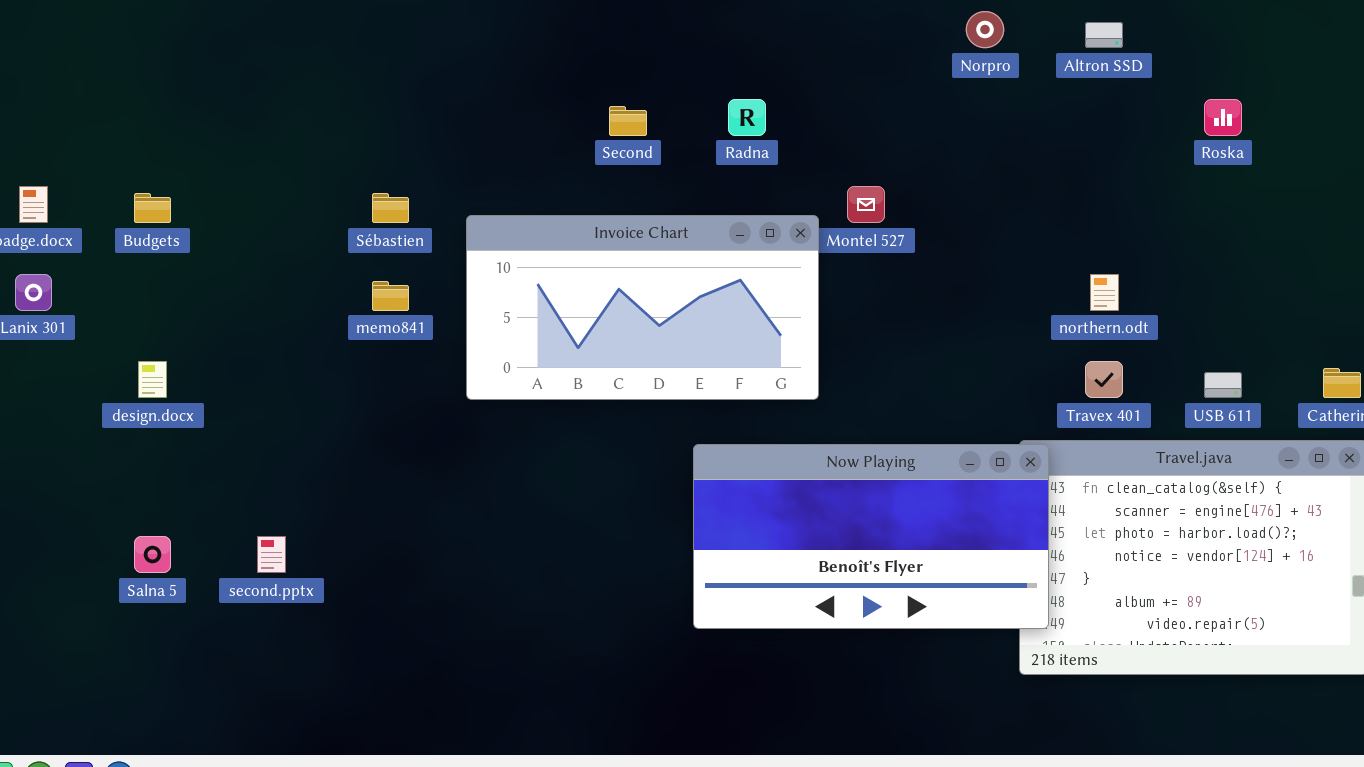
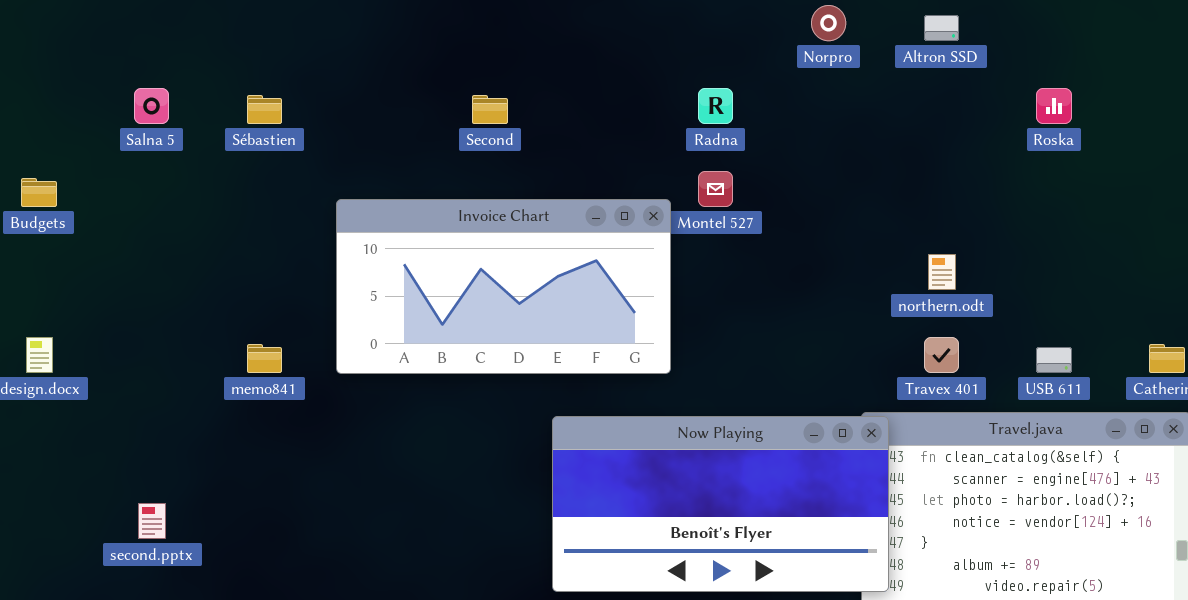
Radna: [728,99,766,136] -> [698,88,733,124], moved
Sébastien: [372,193,409,223] -> [247,95,282,124], moved
memo841: [372,281,409,311] -> [247,344,282,373], moved
Salna 5: [134,536,171,573] -> [134,88,169,124], moved

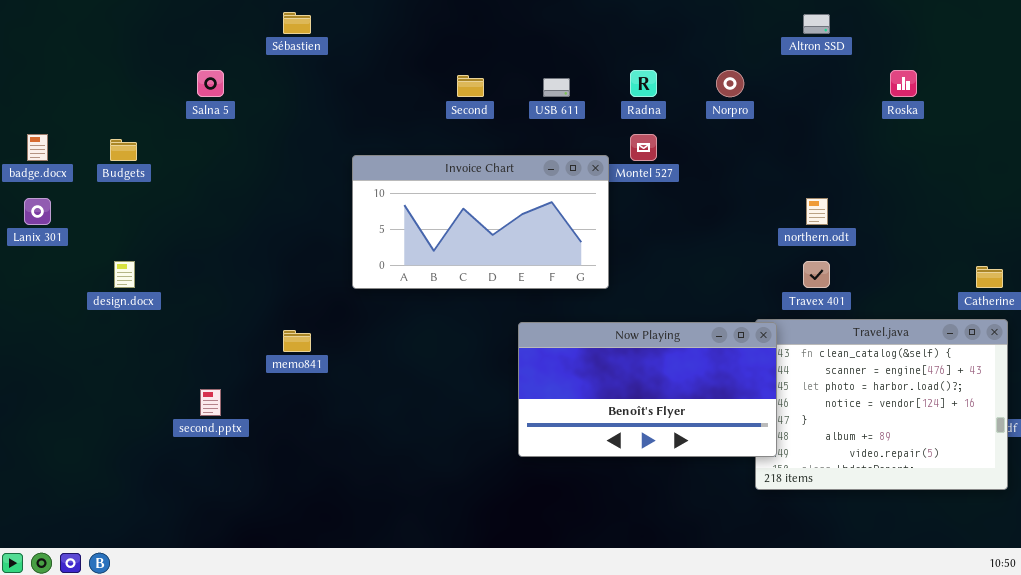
Norpro: [811,5,846,41] -> [716,70,744,97], moved
Sébastien: [247,95,282,124] -> [283,12,311,34], moved
memo841: [247,344,282,373] -> [283,330,311,352], moved
USB 611: [1036,347,1072,373] -> [543,78,570,97], moved

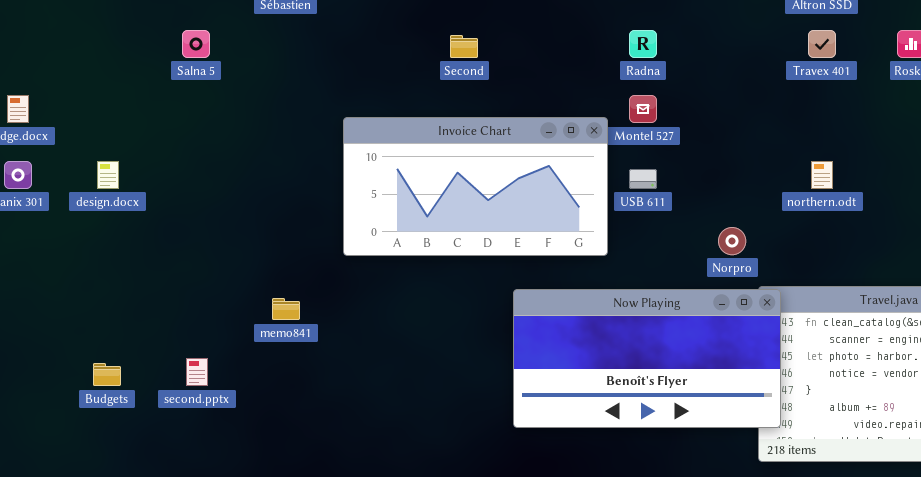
Norpro: [716,70,744,97] -> [718,227,746,255], moved
USB 611: [543,78,570,97] -> [629,169,657,189], moved
Budgets: [110,139,137,161] -> [93,363,121,386], moved
design.docx: [114,261,135,288] -> [97,161,119,189], moved
Travex 401: [803,261,830,288] -> [808,30,836,58], moved

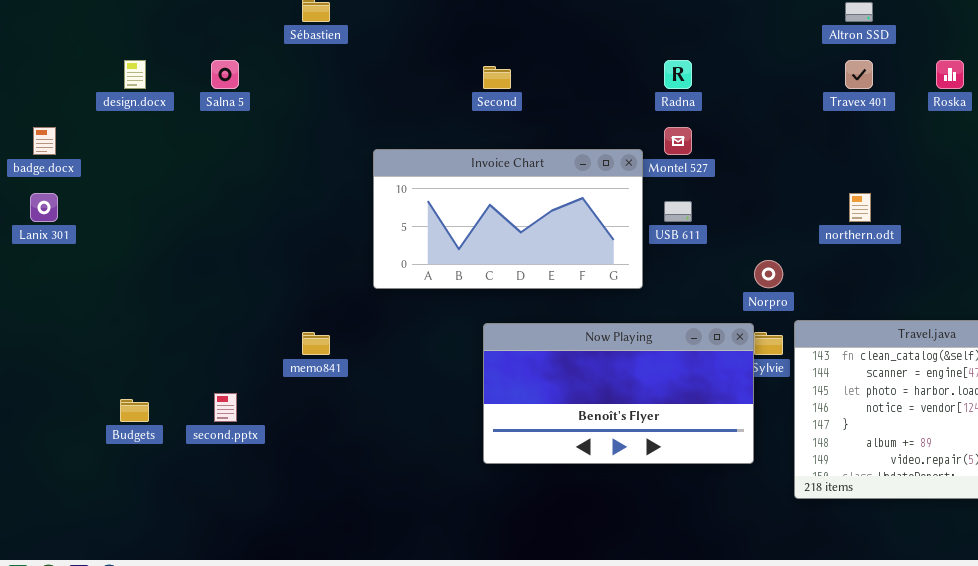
design.docx: [97,161,119,189] -> [124,60,146,89], moved
Now Playing: [513,289,781,428] -> [483,323,754,464], moved

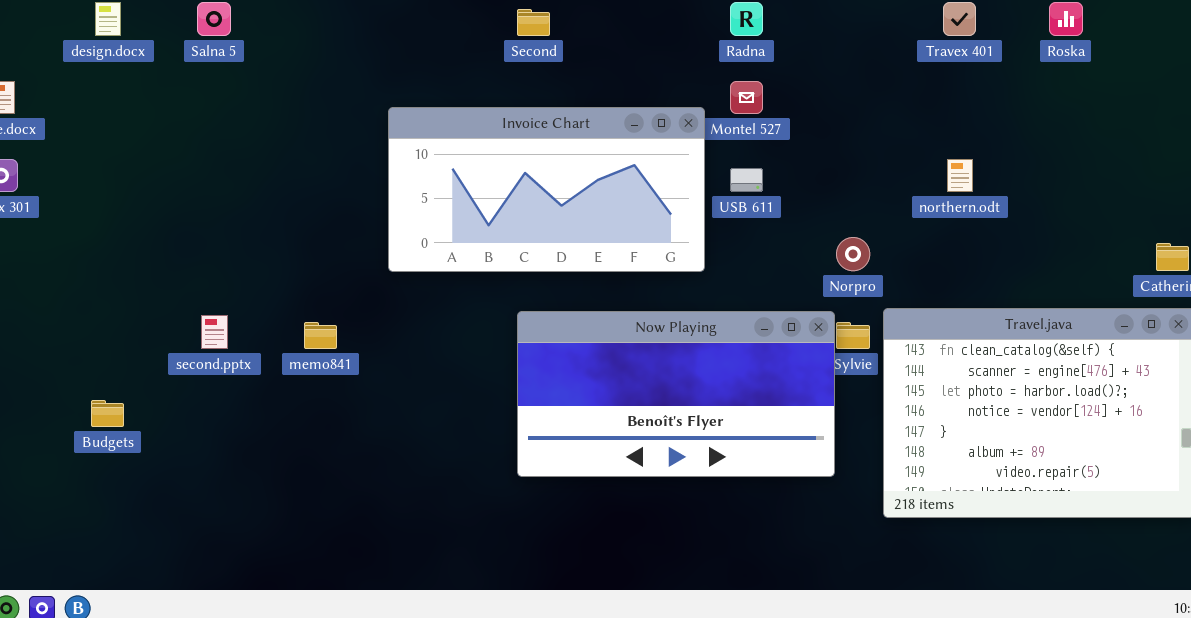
second.pptx: [214,393,237,422] -> [201,315,228,349], moved

